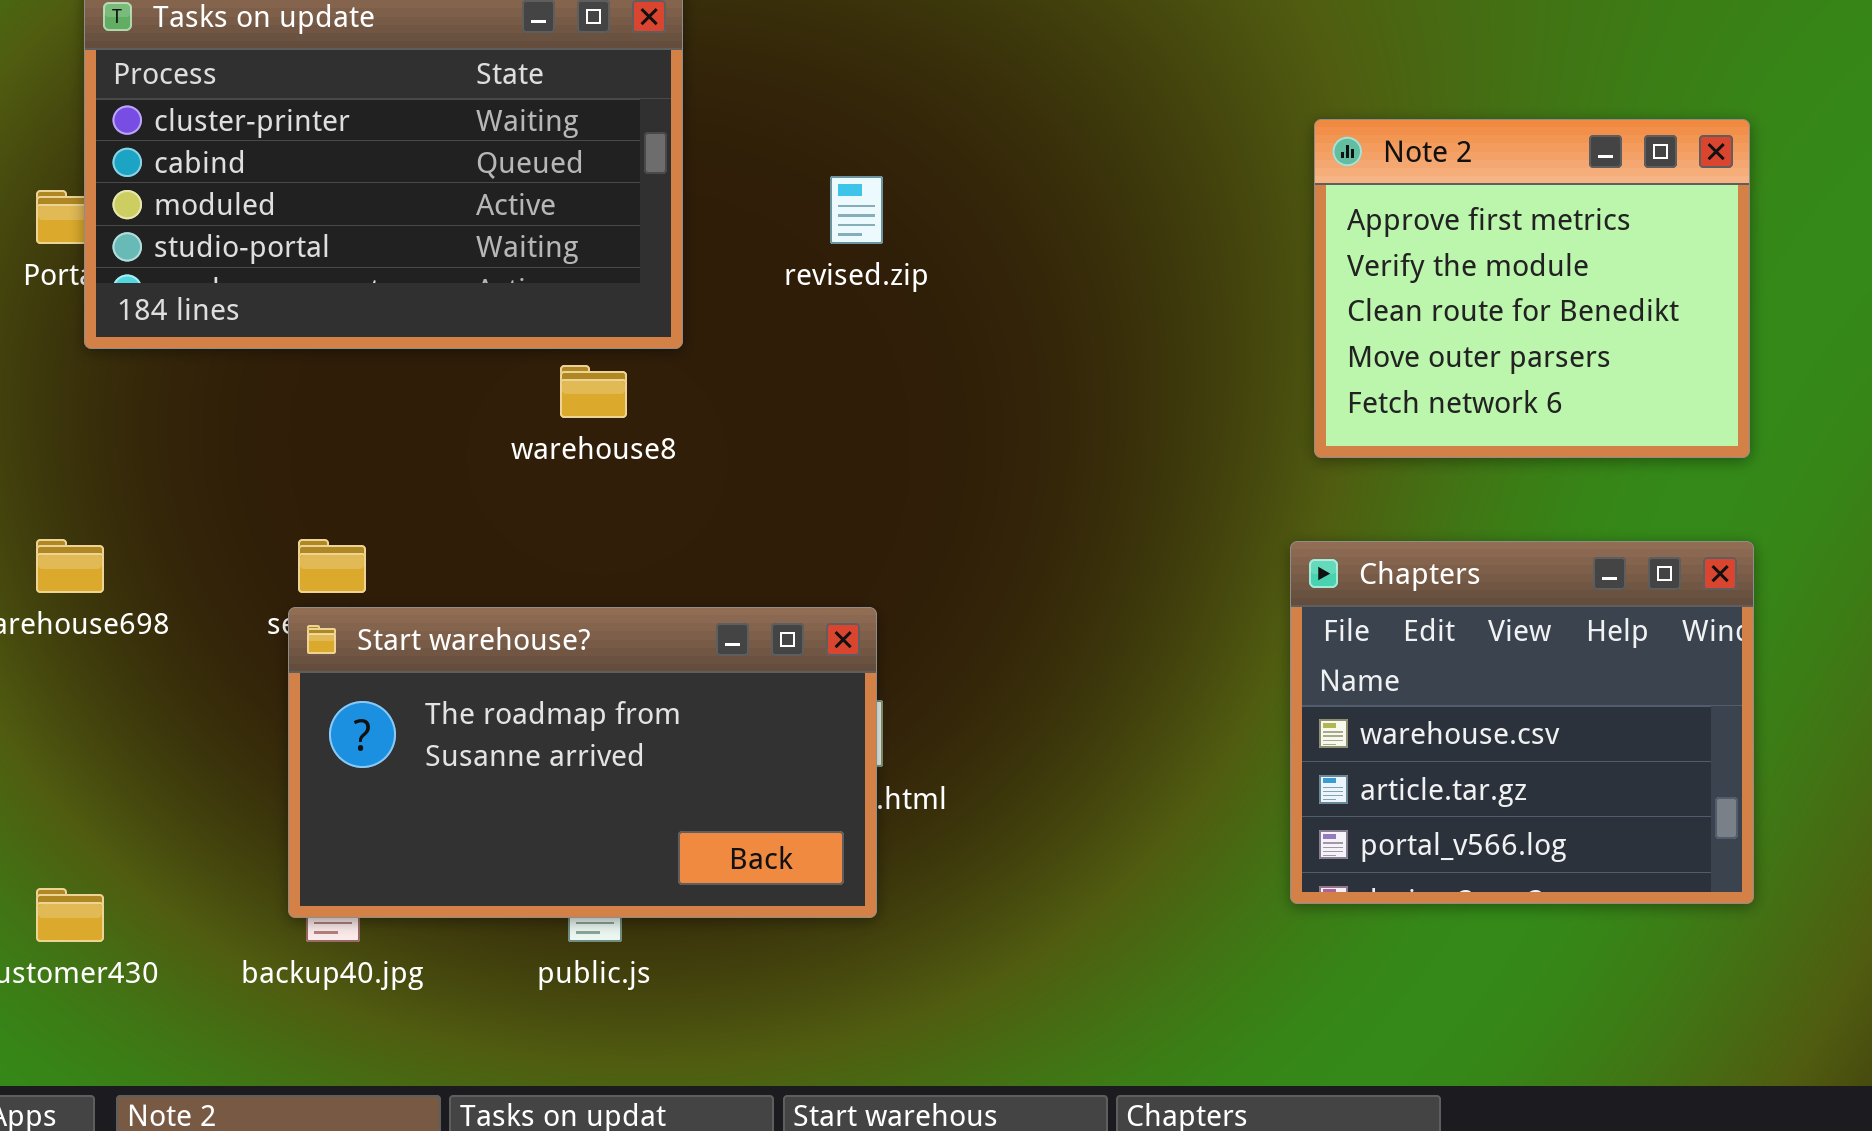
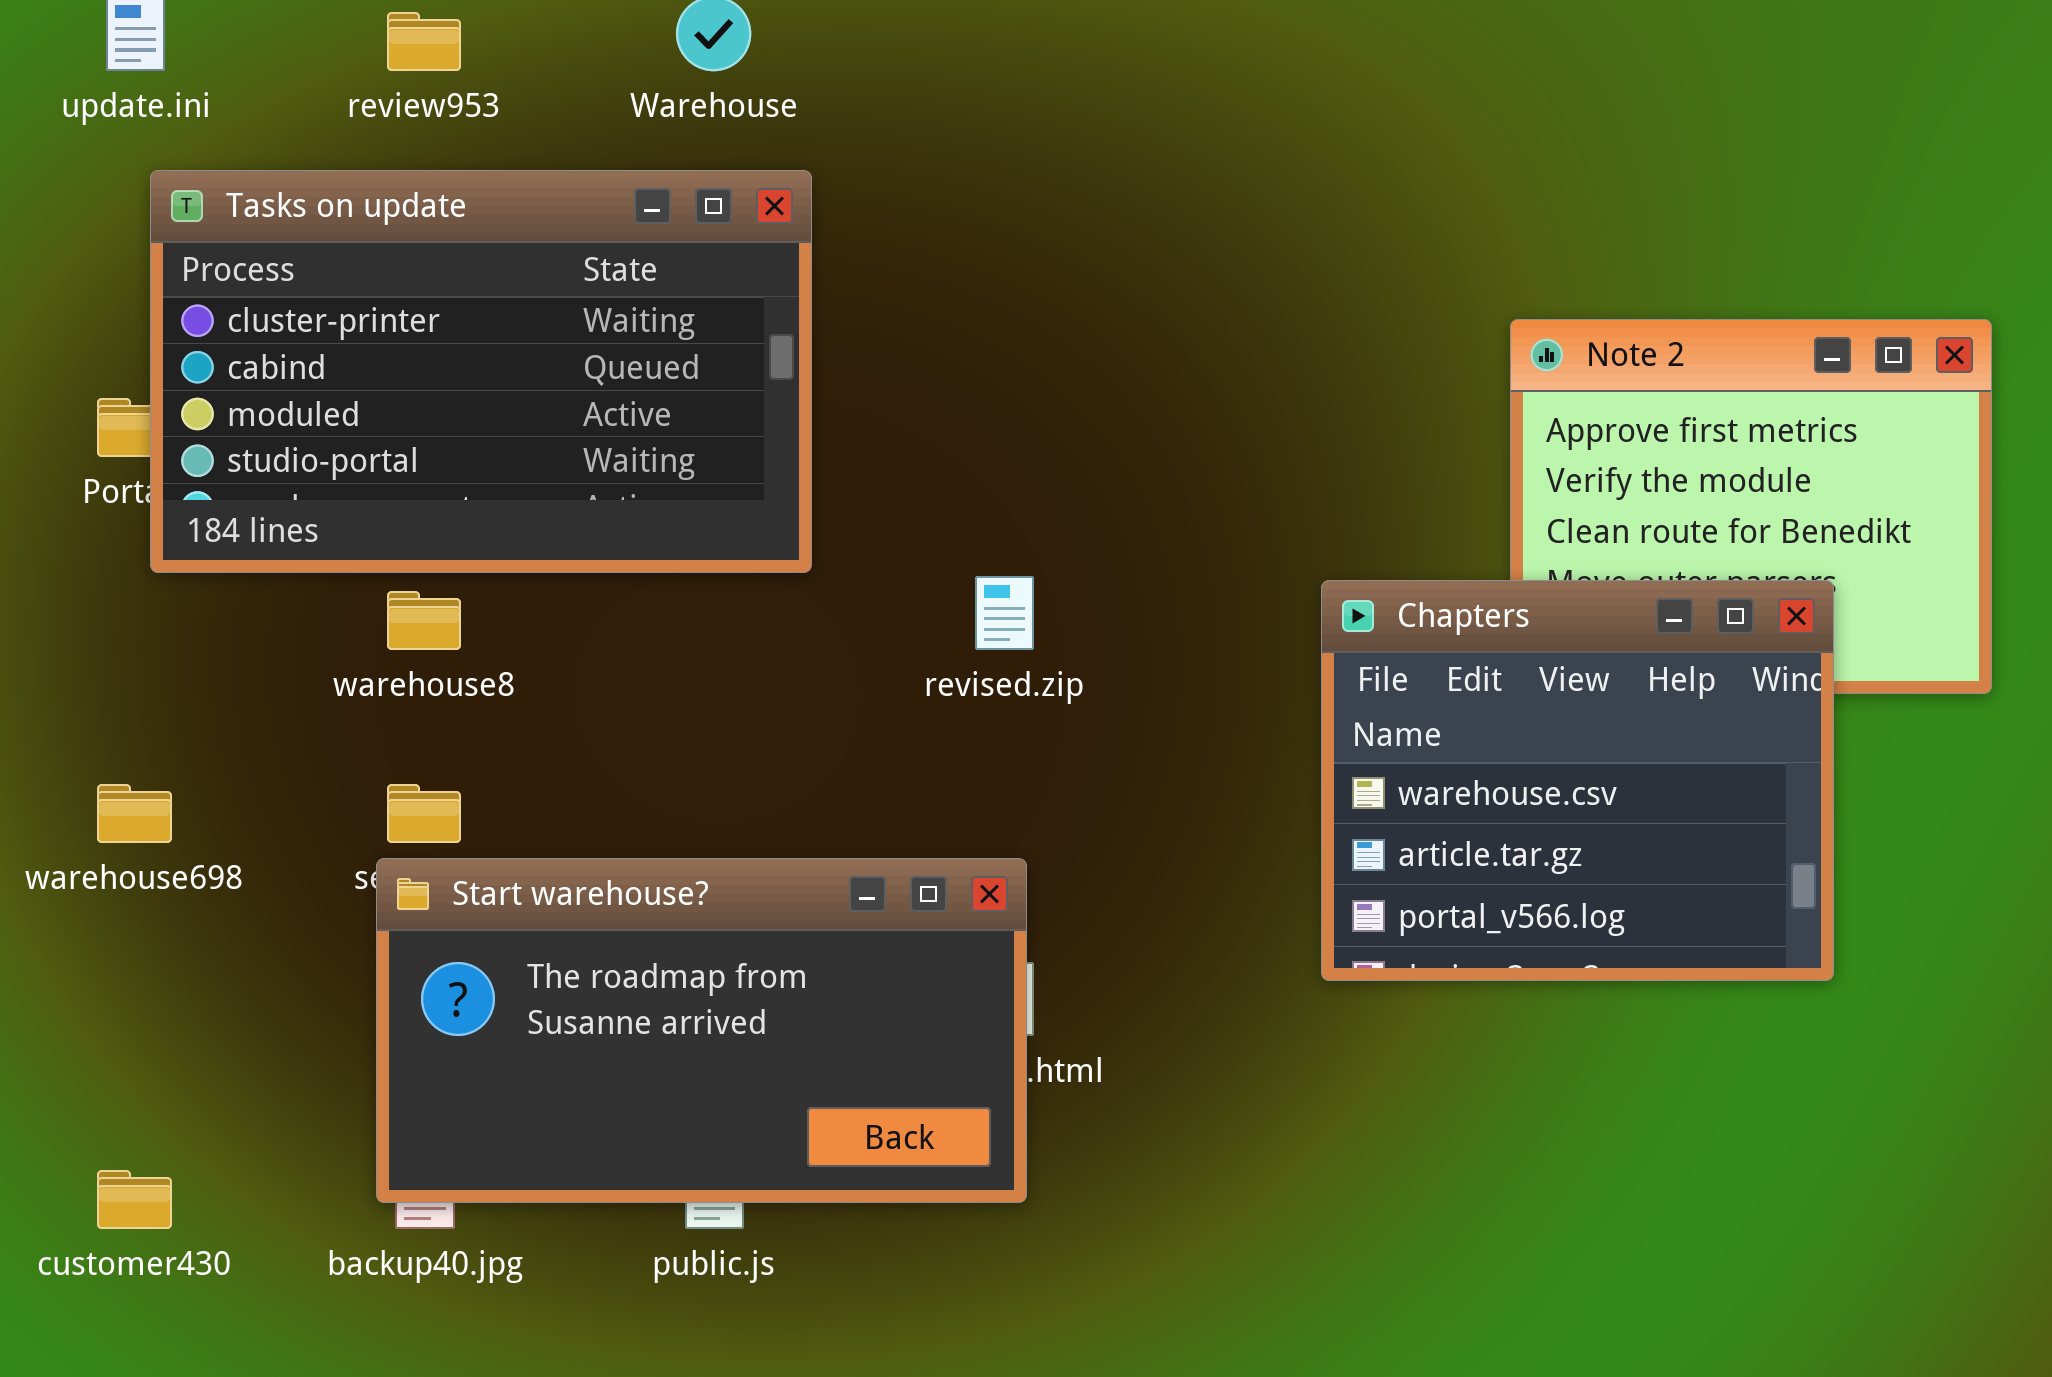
revised.zip: [830,176,883,244] -> [975,576,1034,650], moved
warehouse8: [560,365,627,418] -> [387,591,461,650], moved
Chapters: [1290,541,1754,904] -> [1321,580,1834,981], moved

